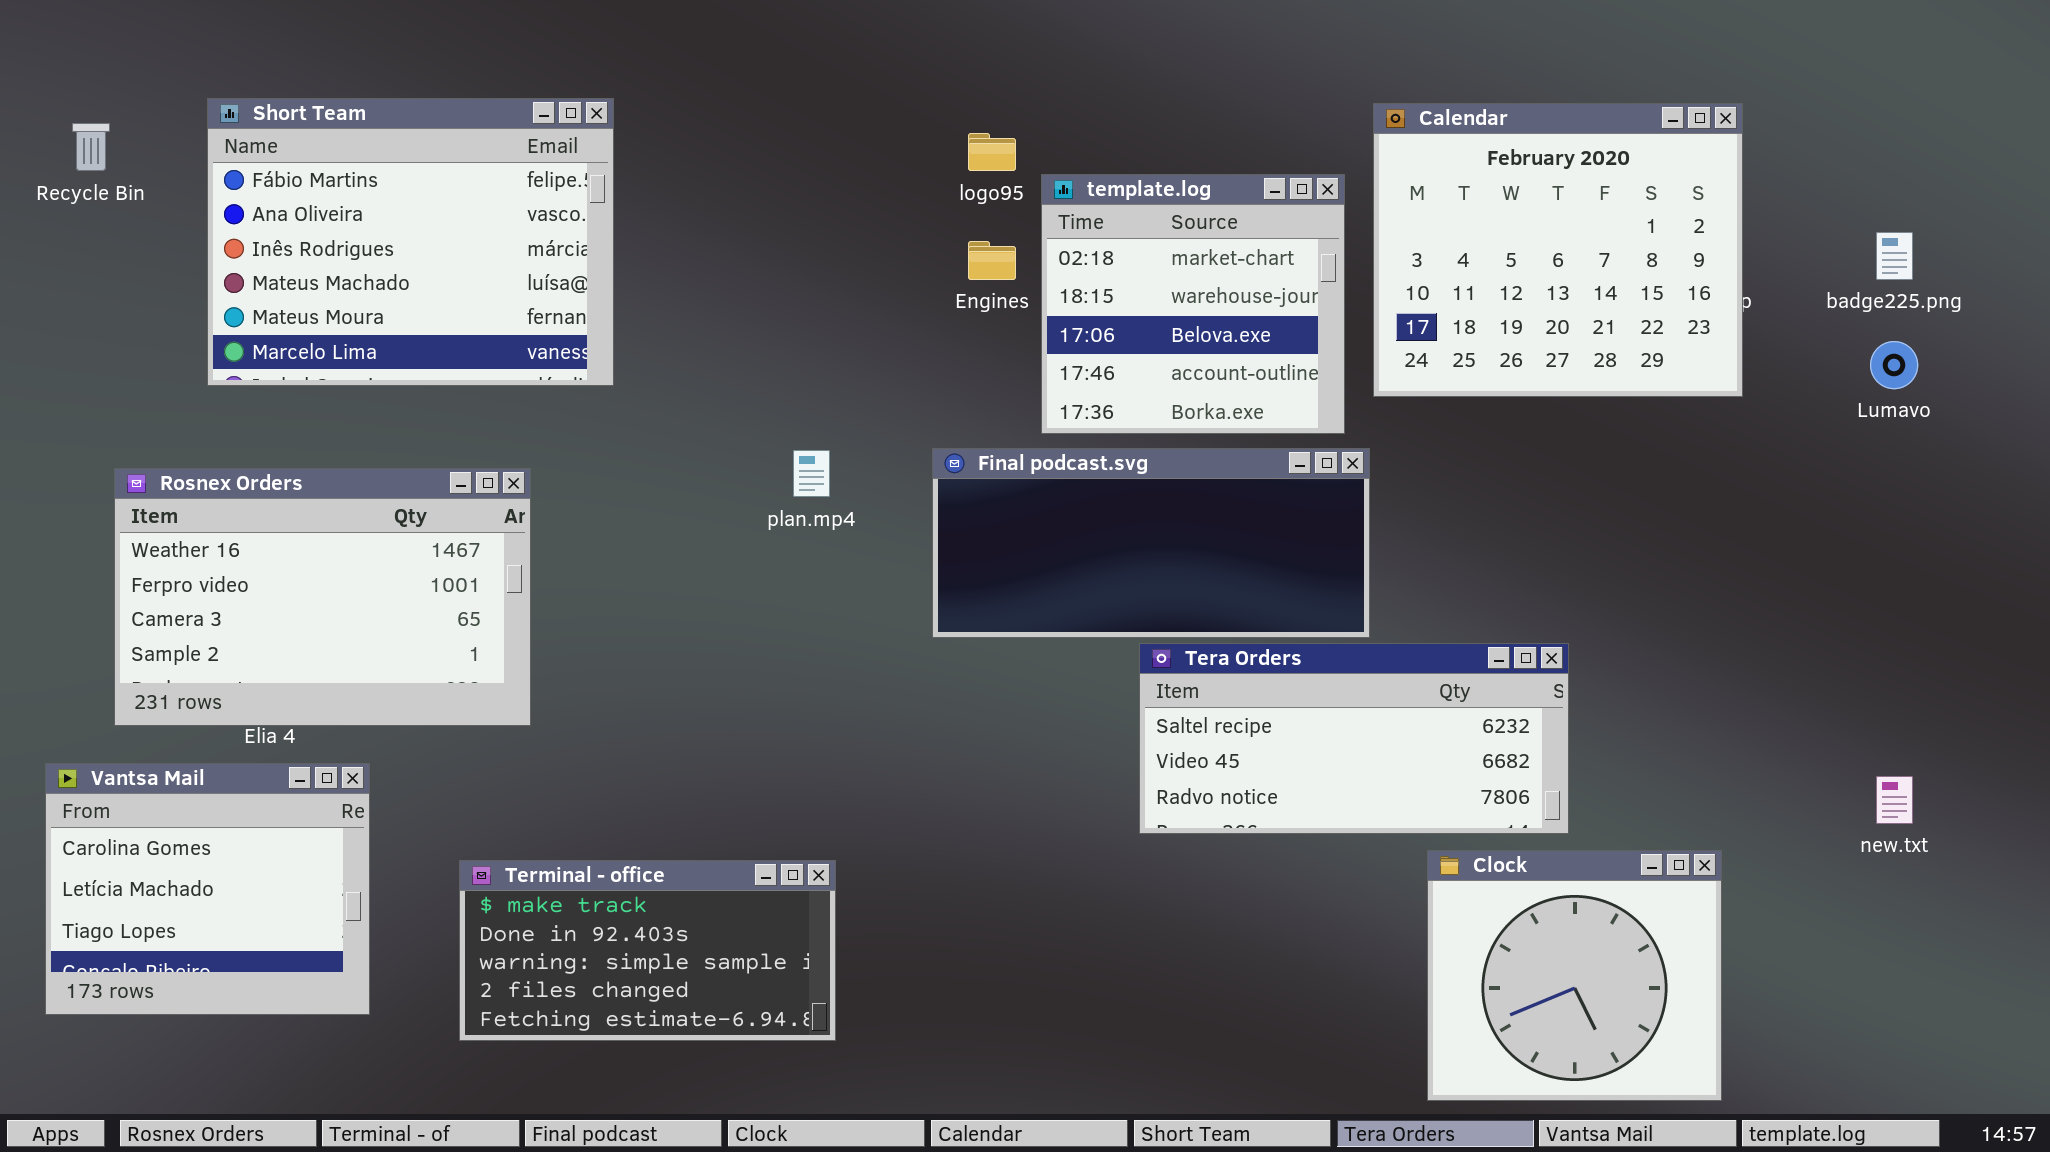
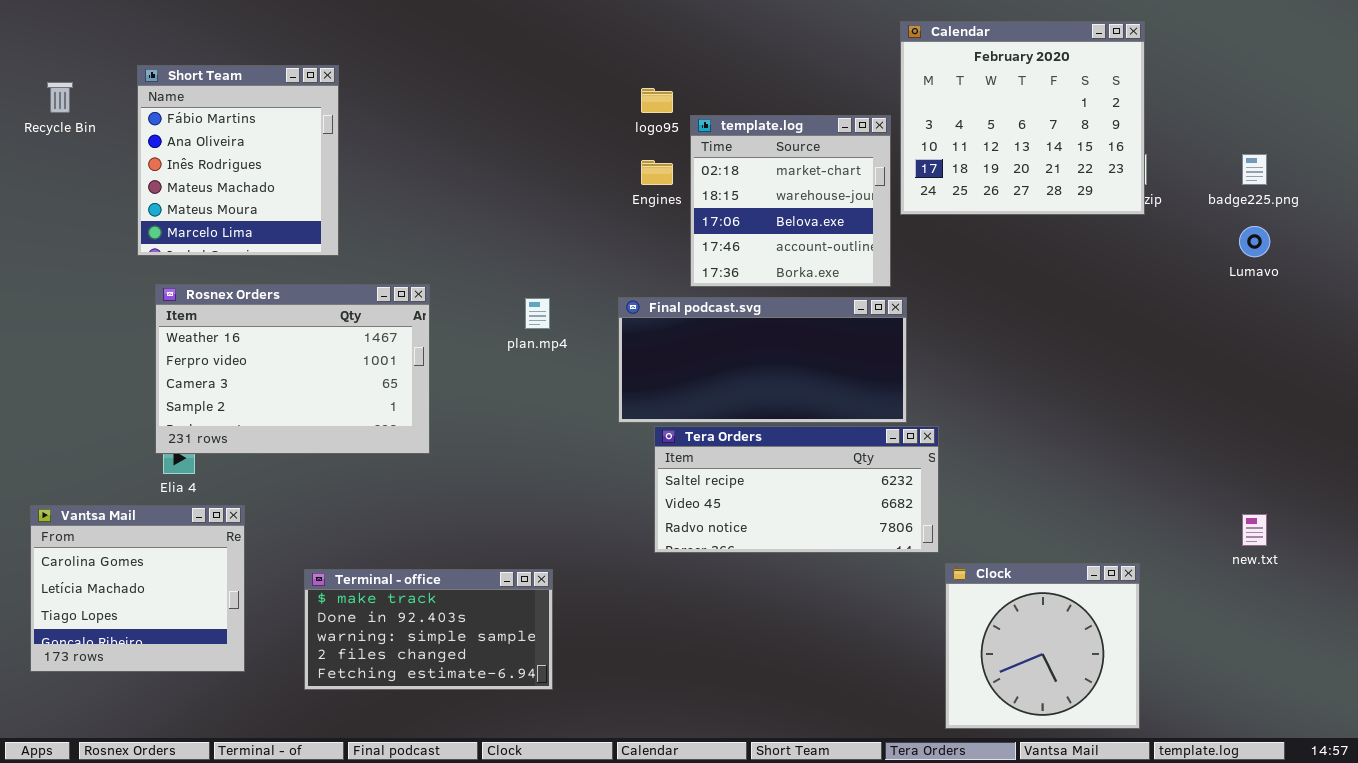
Short Team: [207,98,614,386] -> [137,65,339,256], resized
Calendar: [1373,103,1743,397] -> [900,21,1145,215], moved
Rosnex Orders: [114,468,531,726] -> [155,284,430,454], moved
Tera Orders: [1139,643,1569,834] -> [654,426,939,553], moved

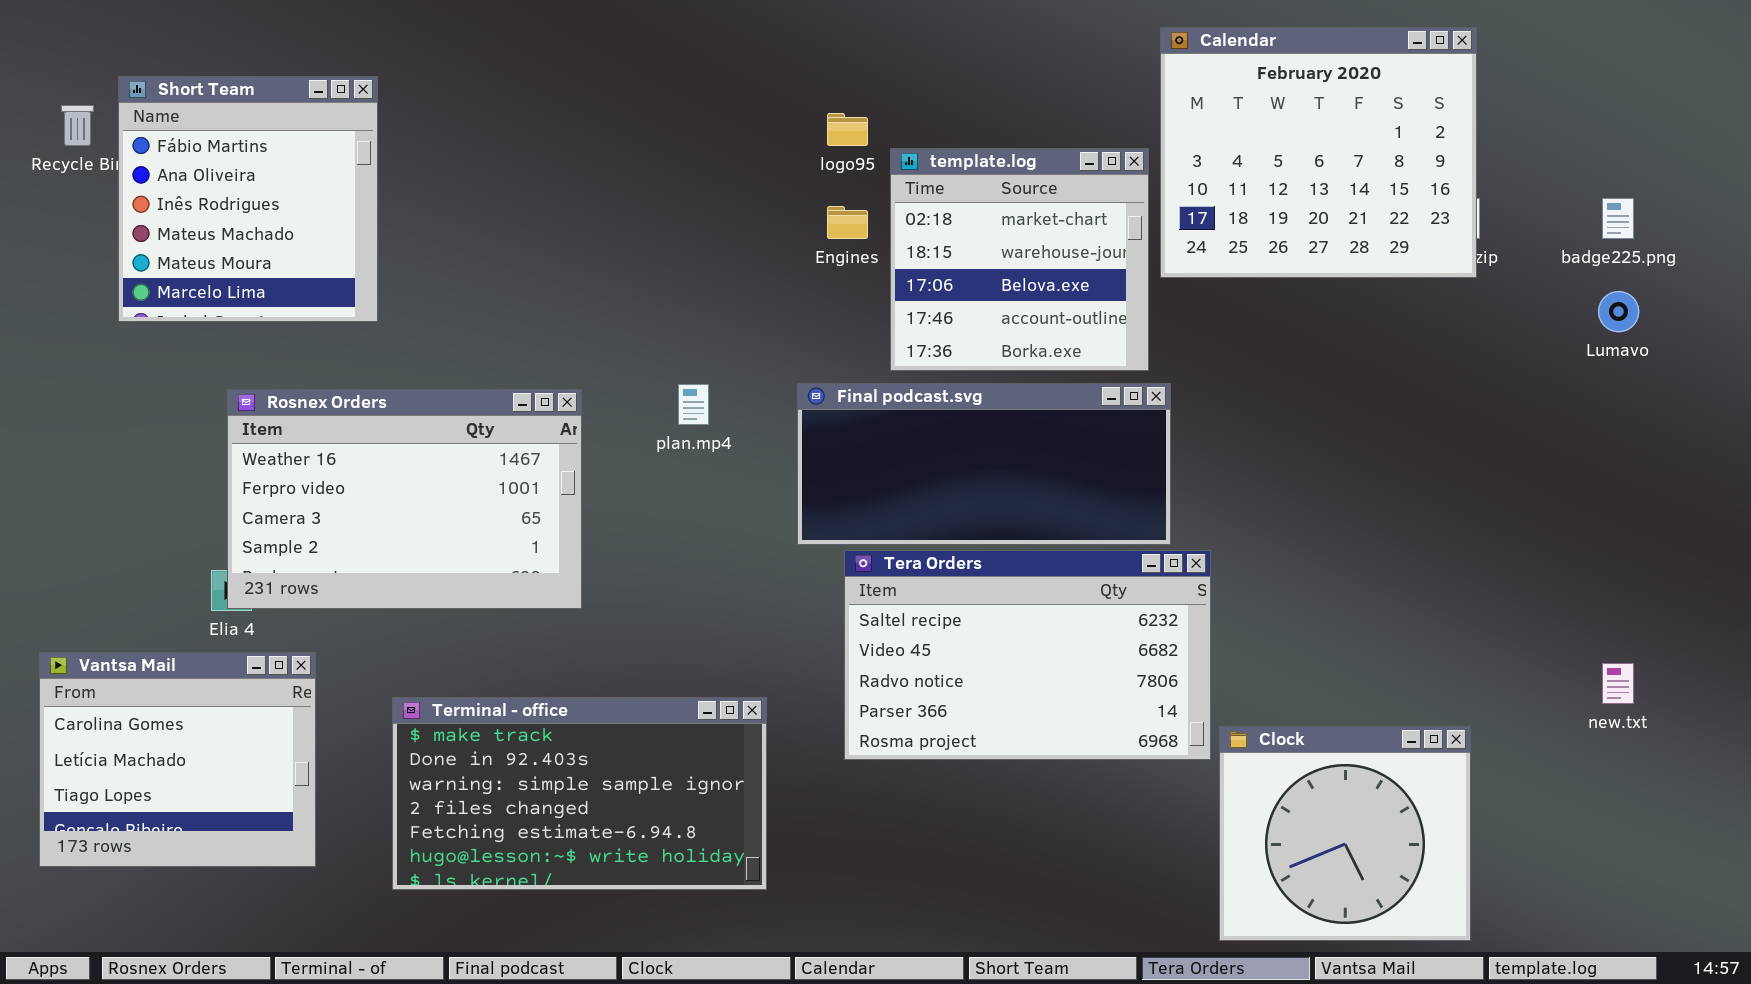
Short Team: [137,65,339,256] -> [118,76,378,322], moved
Rosnex Orders: [155,284,430,454] -> [227,389,582,609], moved
Tera Orders: [654,426,939,553] -> [844,550,1211,760], resized
Terminal - office: [304,569,553,690] -> [392,697,767,890], resized

